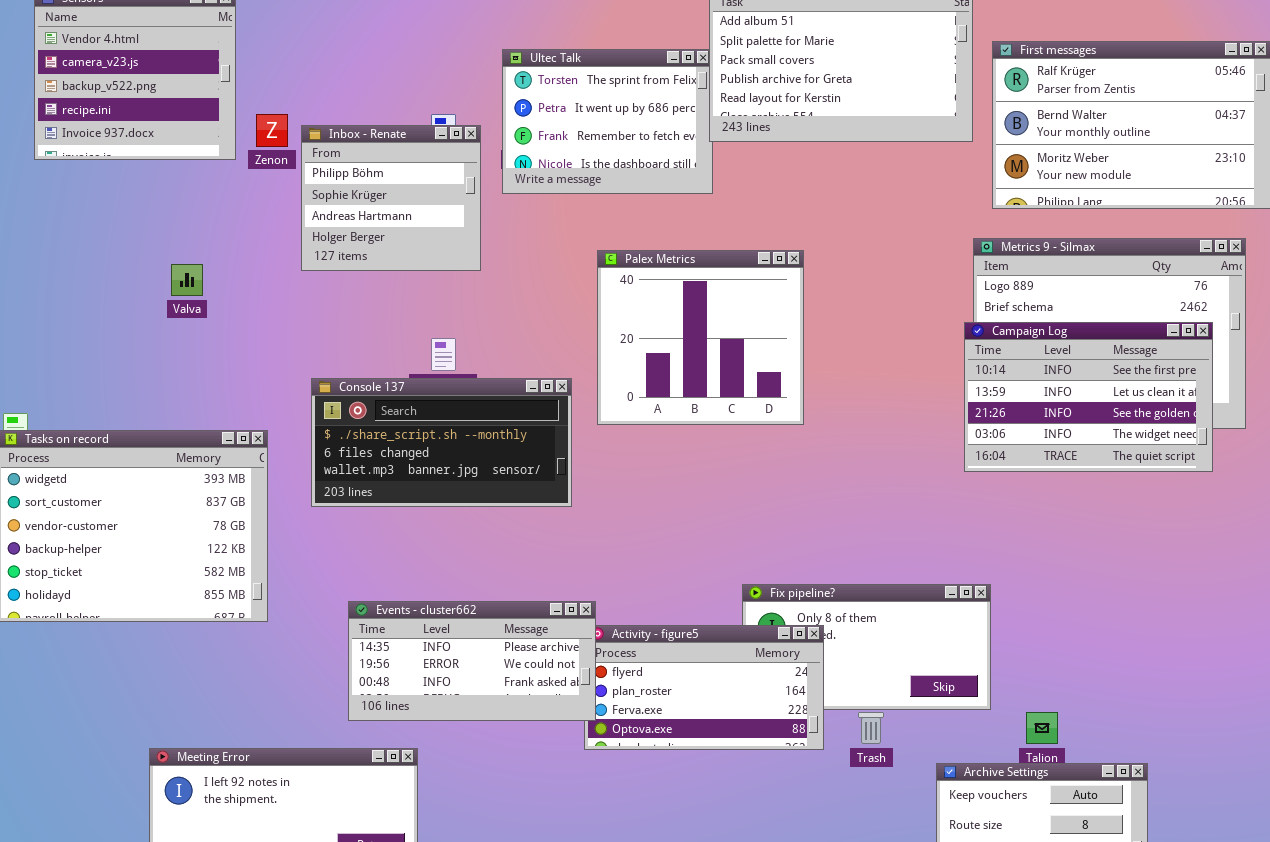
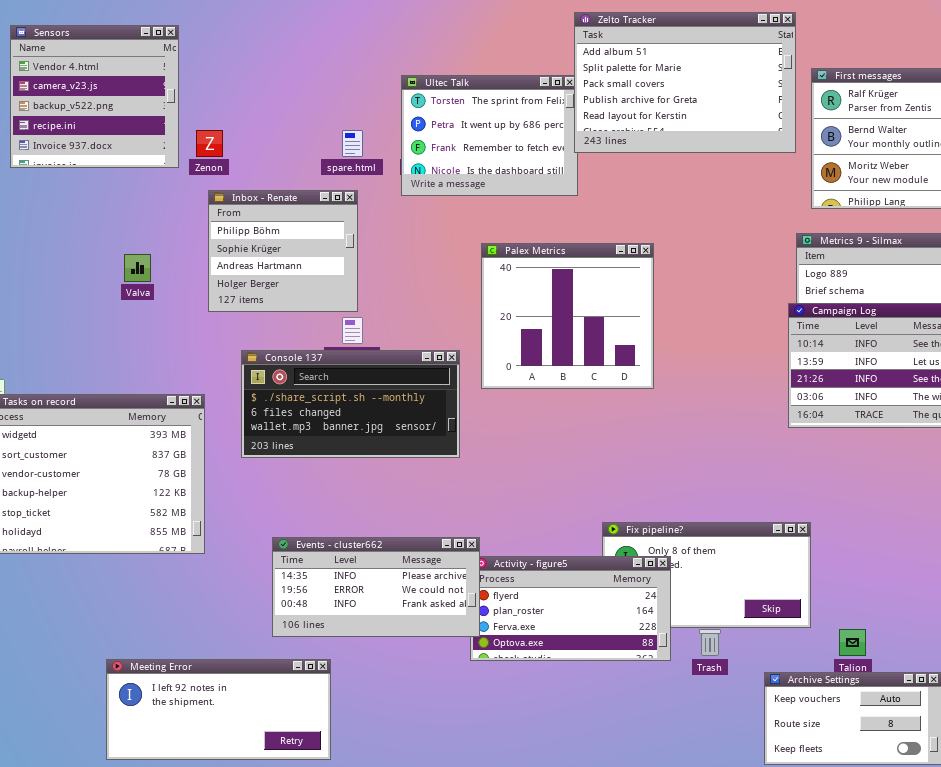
Inbox - Renate: [301,125,481,271] -> [208,190,358,312], moved

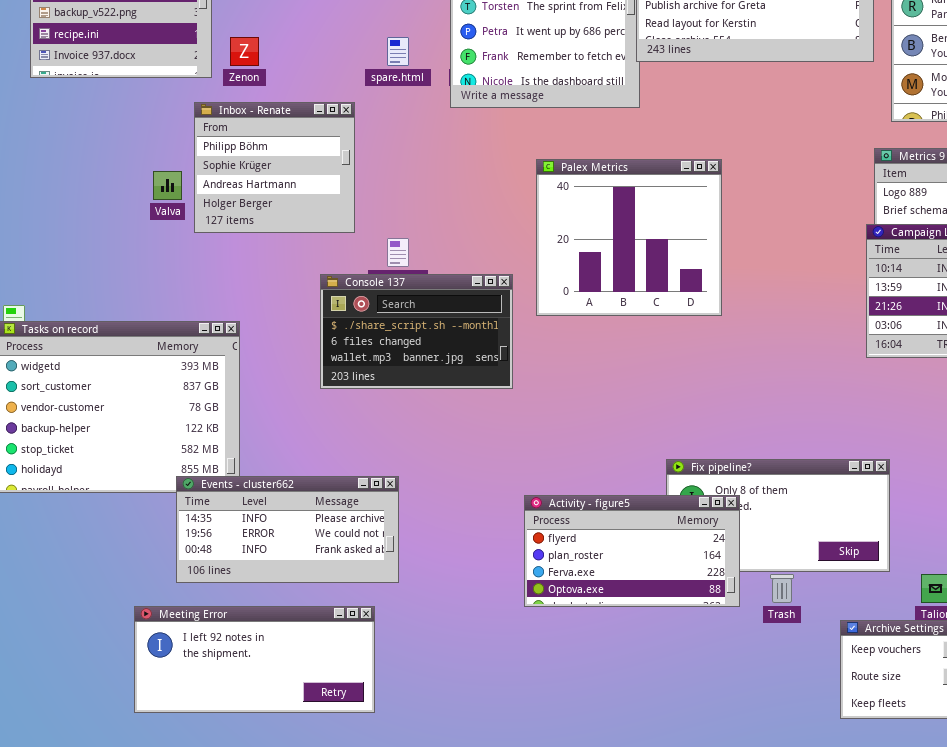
Inbox - Renate: [208,190,358,312] -> [194,102,355,233], moved
Console 137: [241,350,460,458] -> [320,274,513,389], resized
Events - cluster662: [272,537,480,637] -> [176,476,399,583], moved

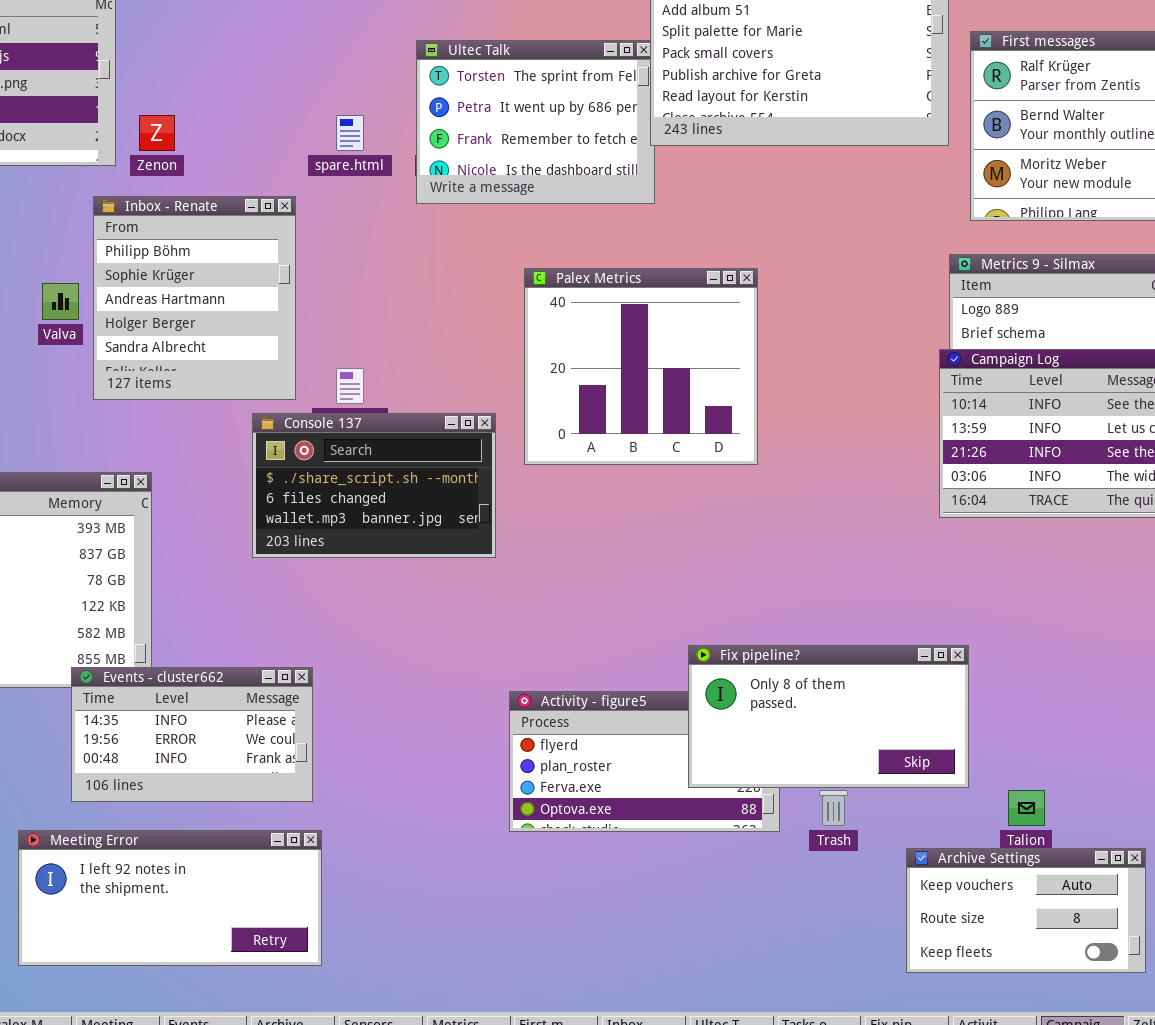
Inbox - Renate: [194,102,355,233] -> [93,196,296,400], resized
Fix pipeline?: [666,459,890,572] -> [688,645,969,788], raised
Events - cluster662: [176,476,399,583] -> [71,667,313,802], resized

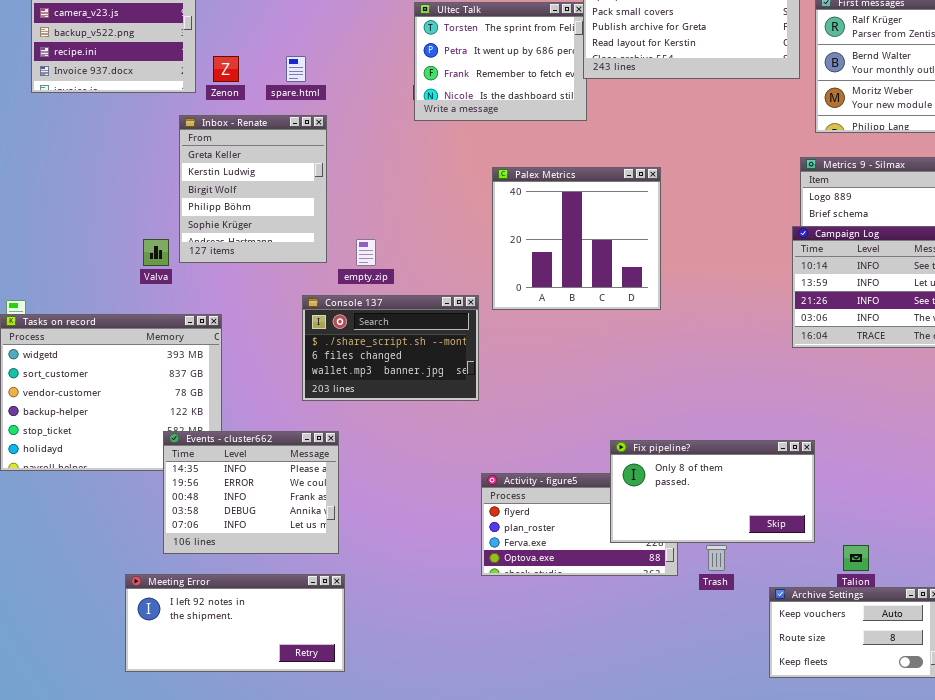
spare.html: [336,115,364,151] -> [286,56,306,82], moved
Inbox - Renate: [93,196,296,400] -> [179,115,327,263], scrolled up 3 rows
Valva: [42,283,79,320] -> [143,239,169,266], moved
Console 137: [252,413,496,558] -> [302,295,479,401], moved
Events - cluster662: [71,667,313,802] -> [163,431,339,554], resized

